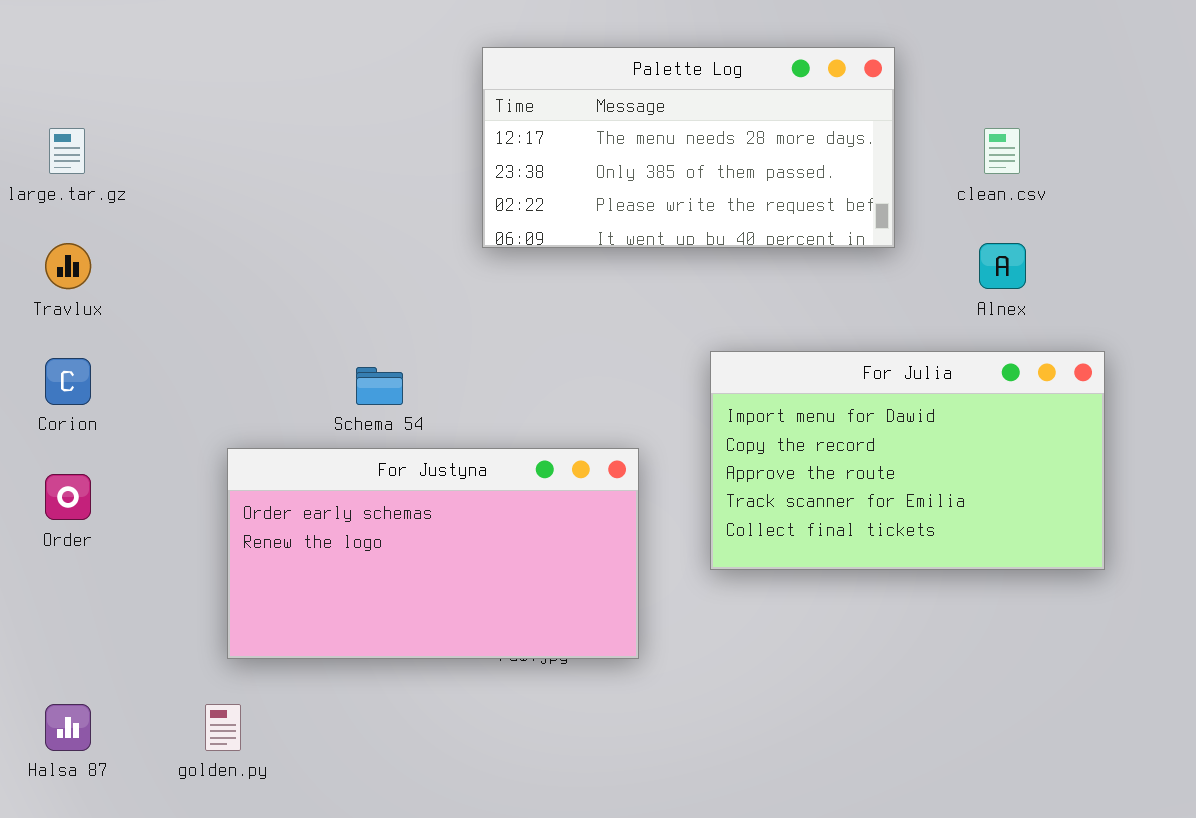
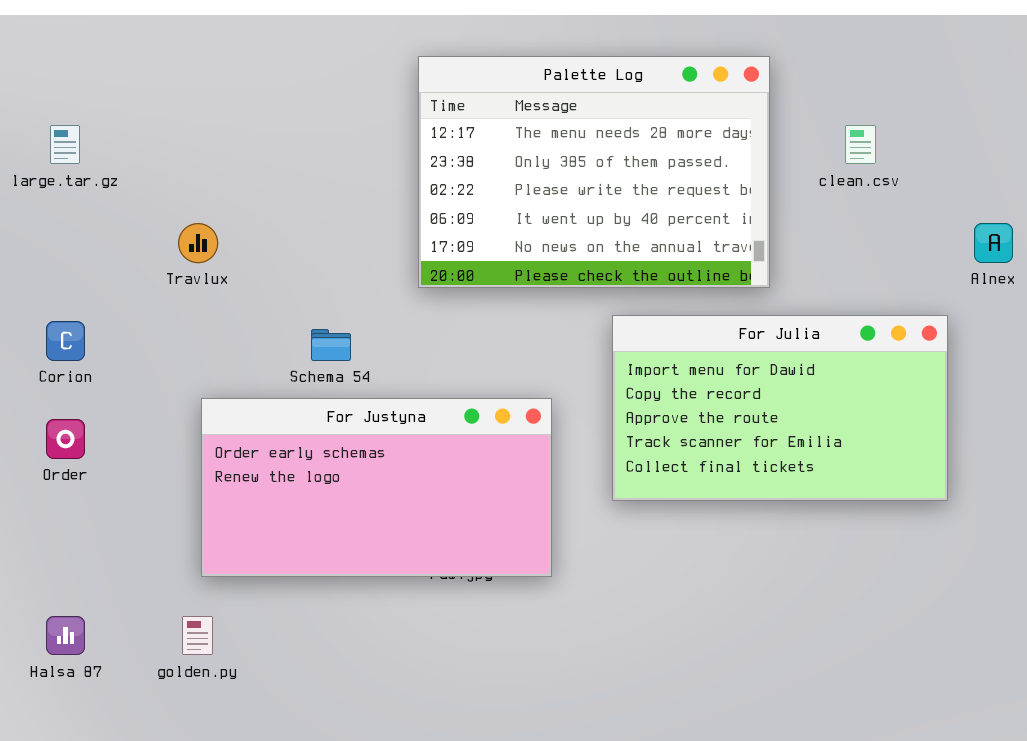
Palette Log: [482,47,895,248] -> [418,56,770,288], resized
Travlux: [45,243,91,289] -> [178,223,218,263], moved
Alnex: [979,243,1026,289] -> [974,223,1013,263], moved

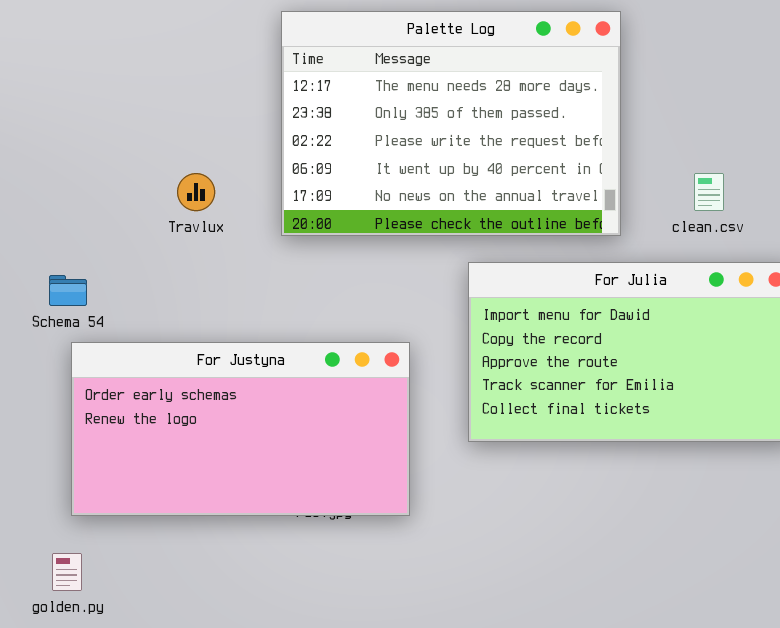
clean.csv: [845,125,876,164] -> [694,173,724,211], moved
Travlux: [178,223,218,263] -> [177,173,215,211], moved
Schema 54: [311,329,351,361] -> [49,275,87,306], moved

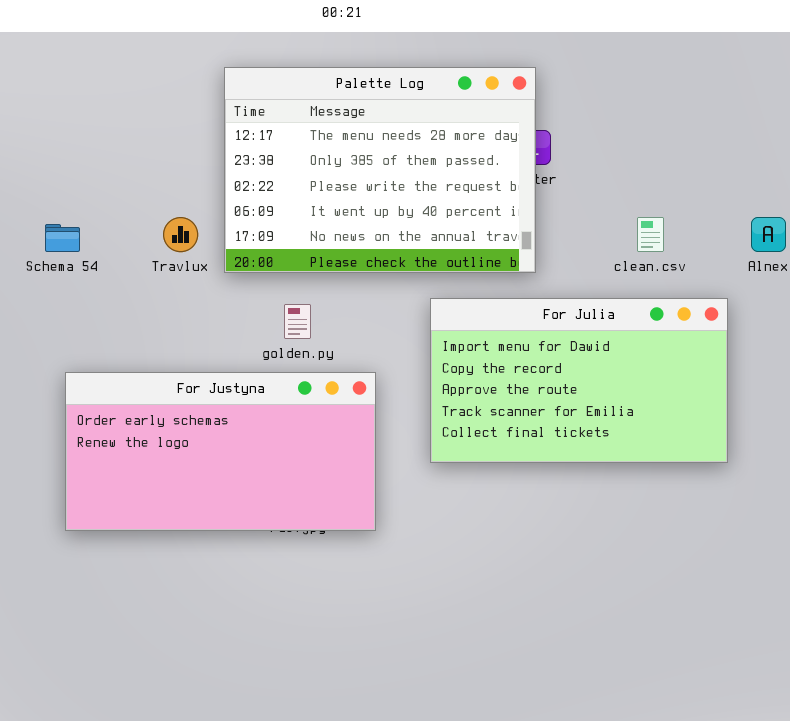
Palette Log: [281,11,621,236] -> [224,67,536,273], moved
Schema 54: [49,275,87,306] -> [45,224,80,252], moved
golden.py: [52,553,82,591] -> [284,304,311,339], moved

